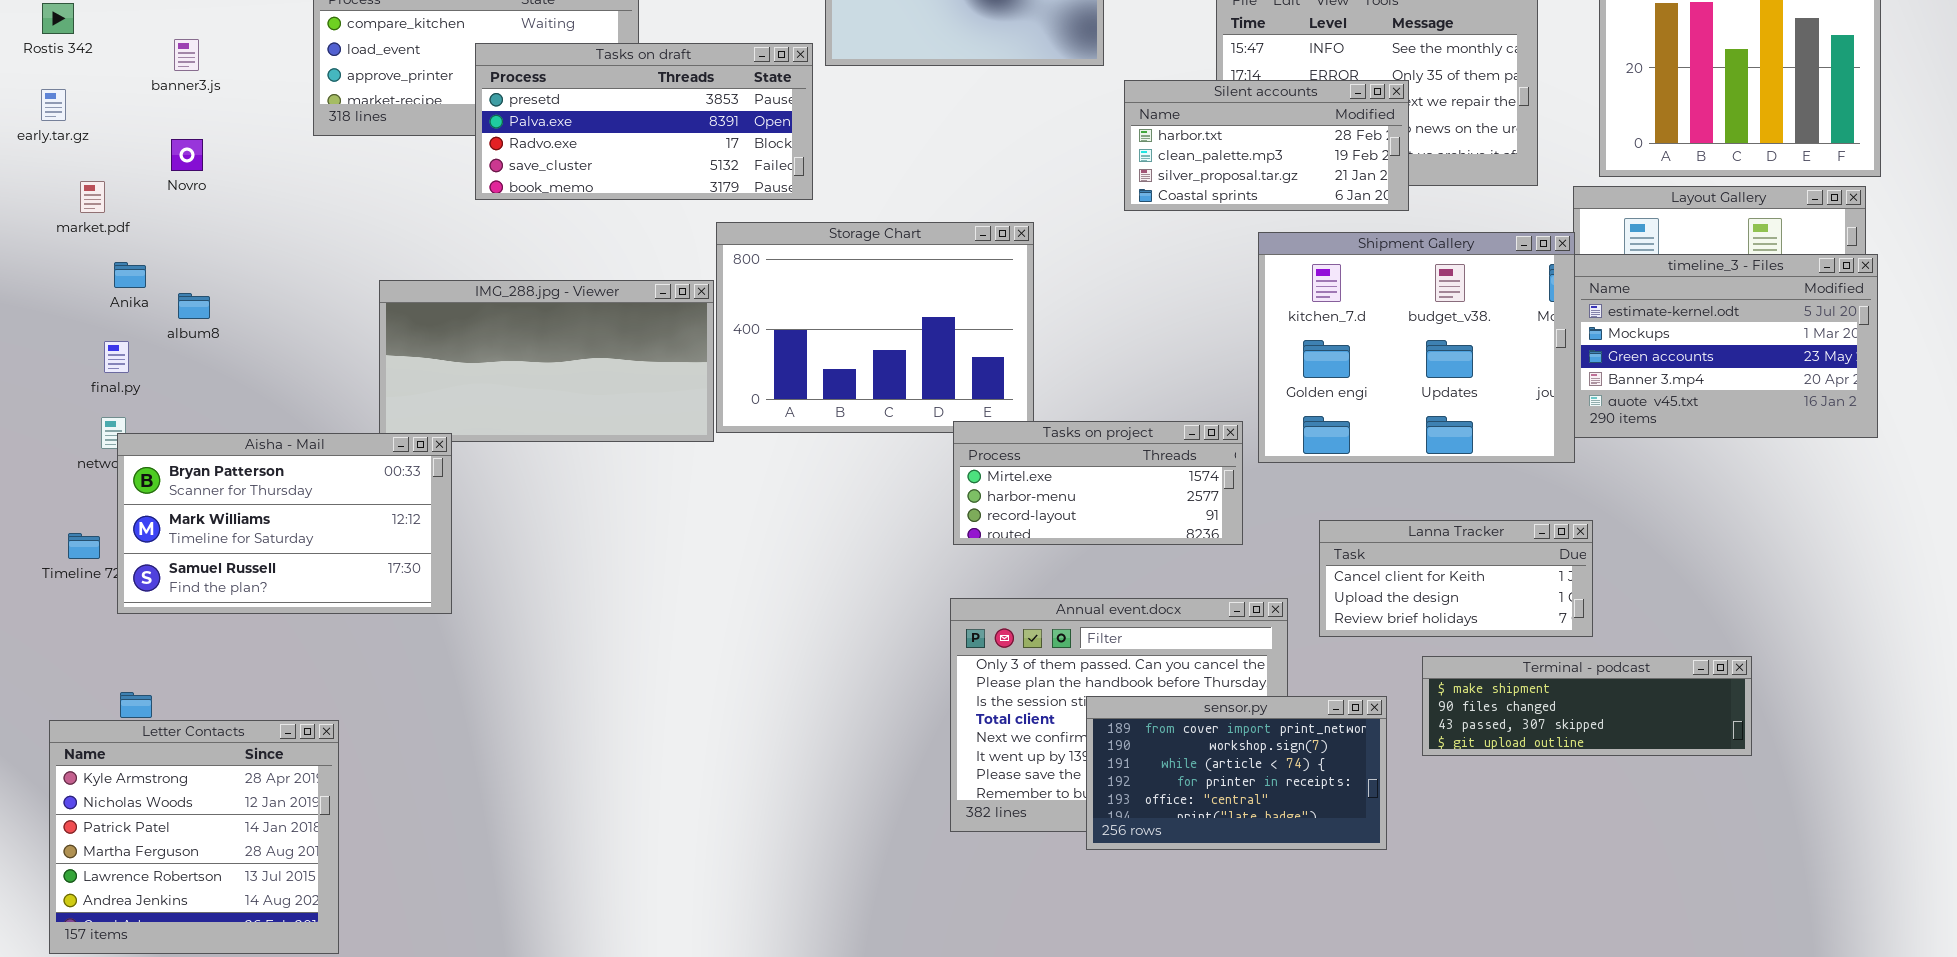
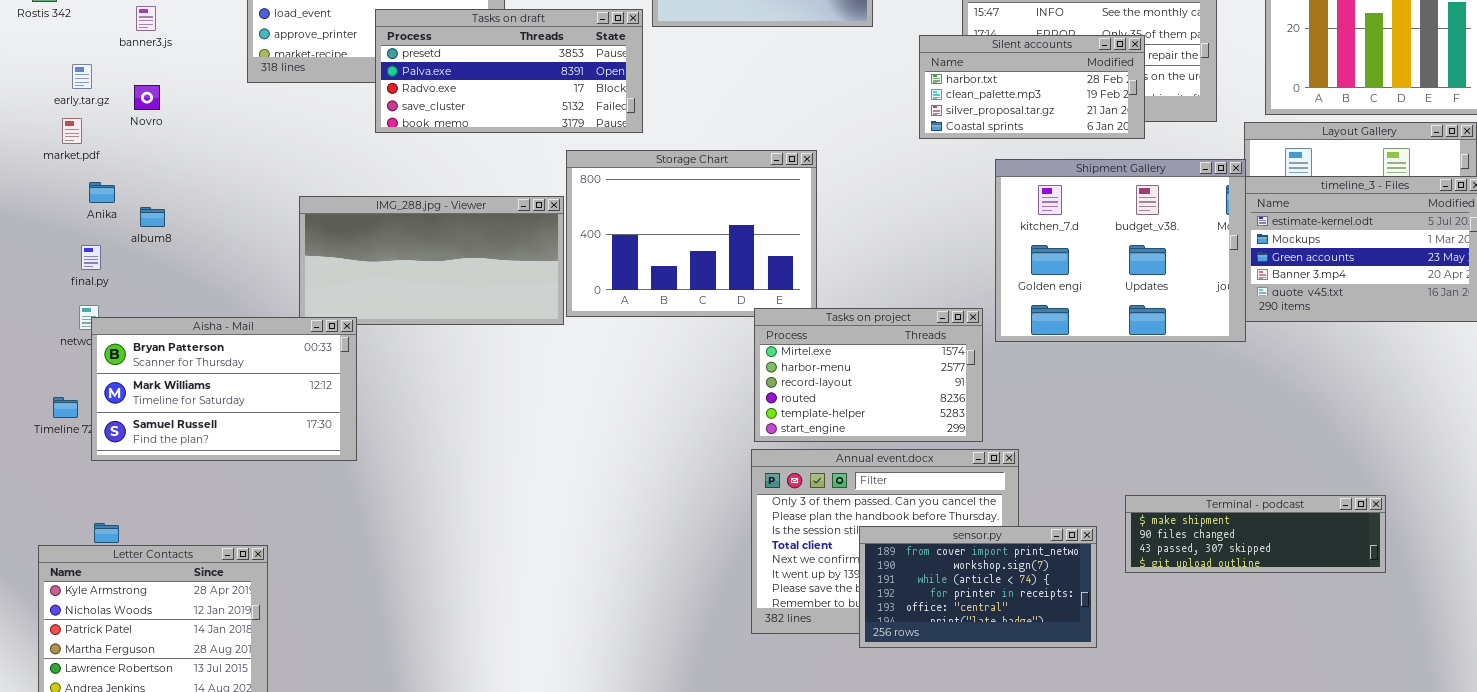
Silent accounts: [1124,80,1409,211] -> [919,35,1145,139], moved
early.tar.gz: [41,89,66,121] -> [72,64,92,89], moved
Tasks on project: [953,421,1243,545] -> [754,308,983,442], resized
Lanna Tracker: [1319,520,1593,637] -> none, closed

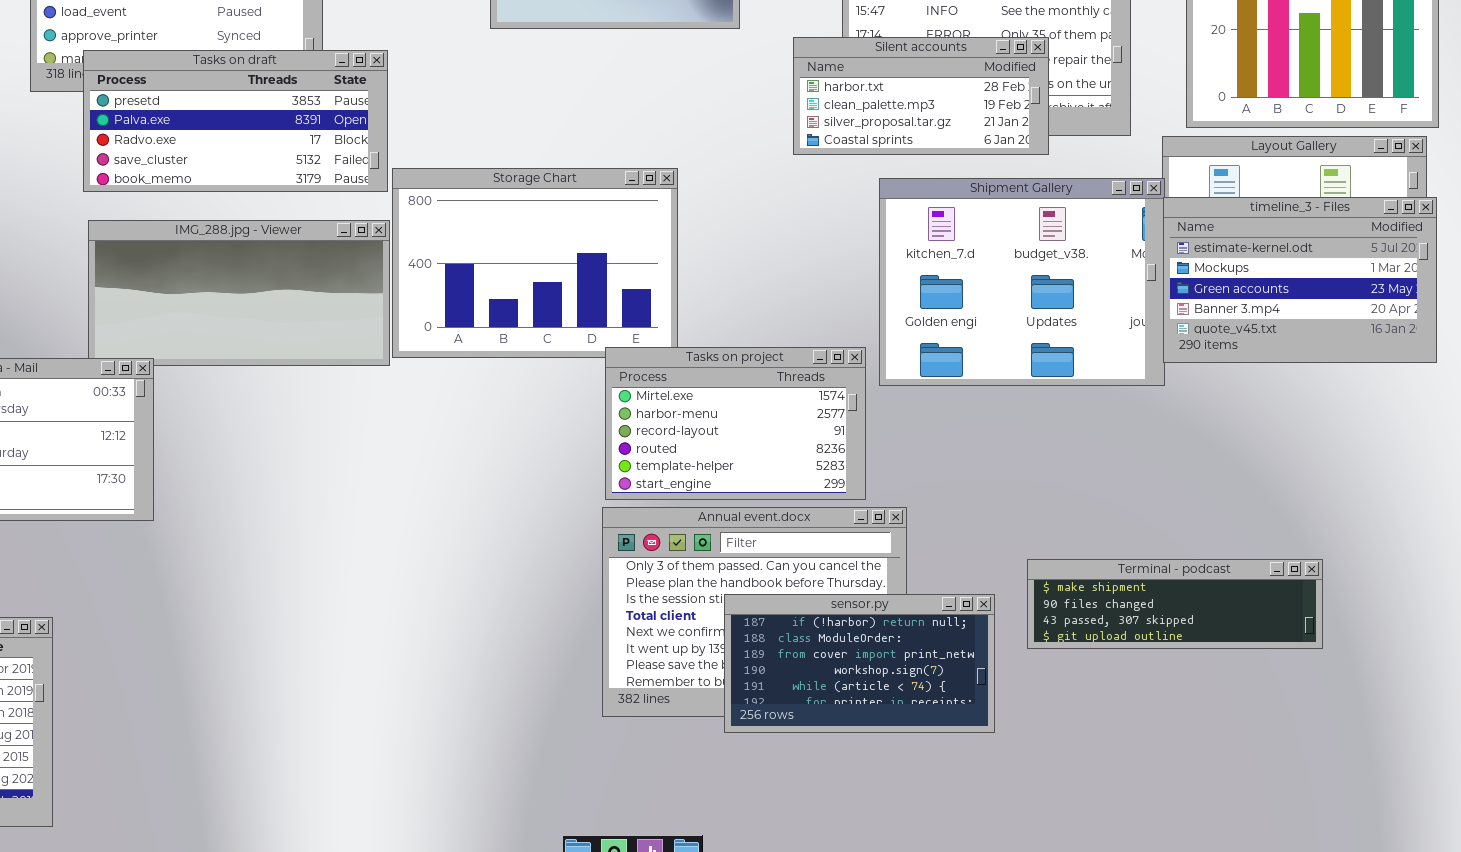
Tasks on draft: [375,9,643,133] -> [83,50,388,192], moved
sensor.py: [859,526,1097,648] -> [724,594,995,733], scrolled up 2 rows

